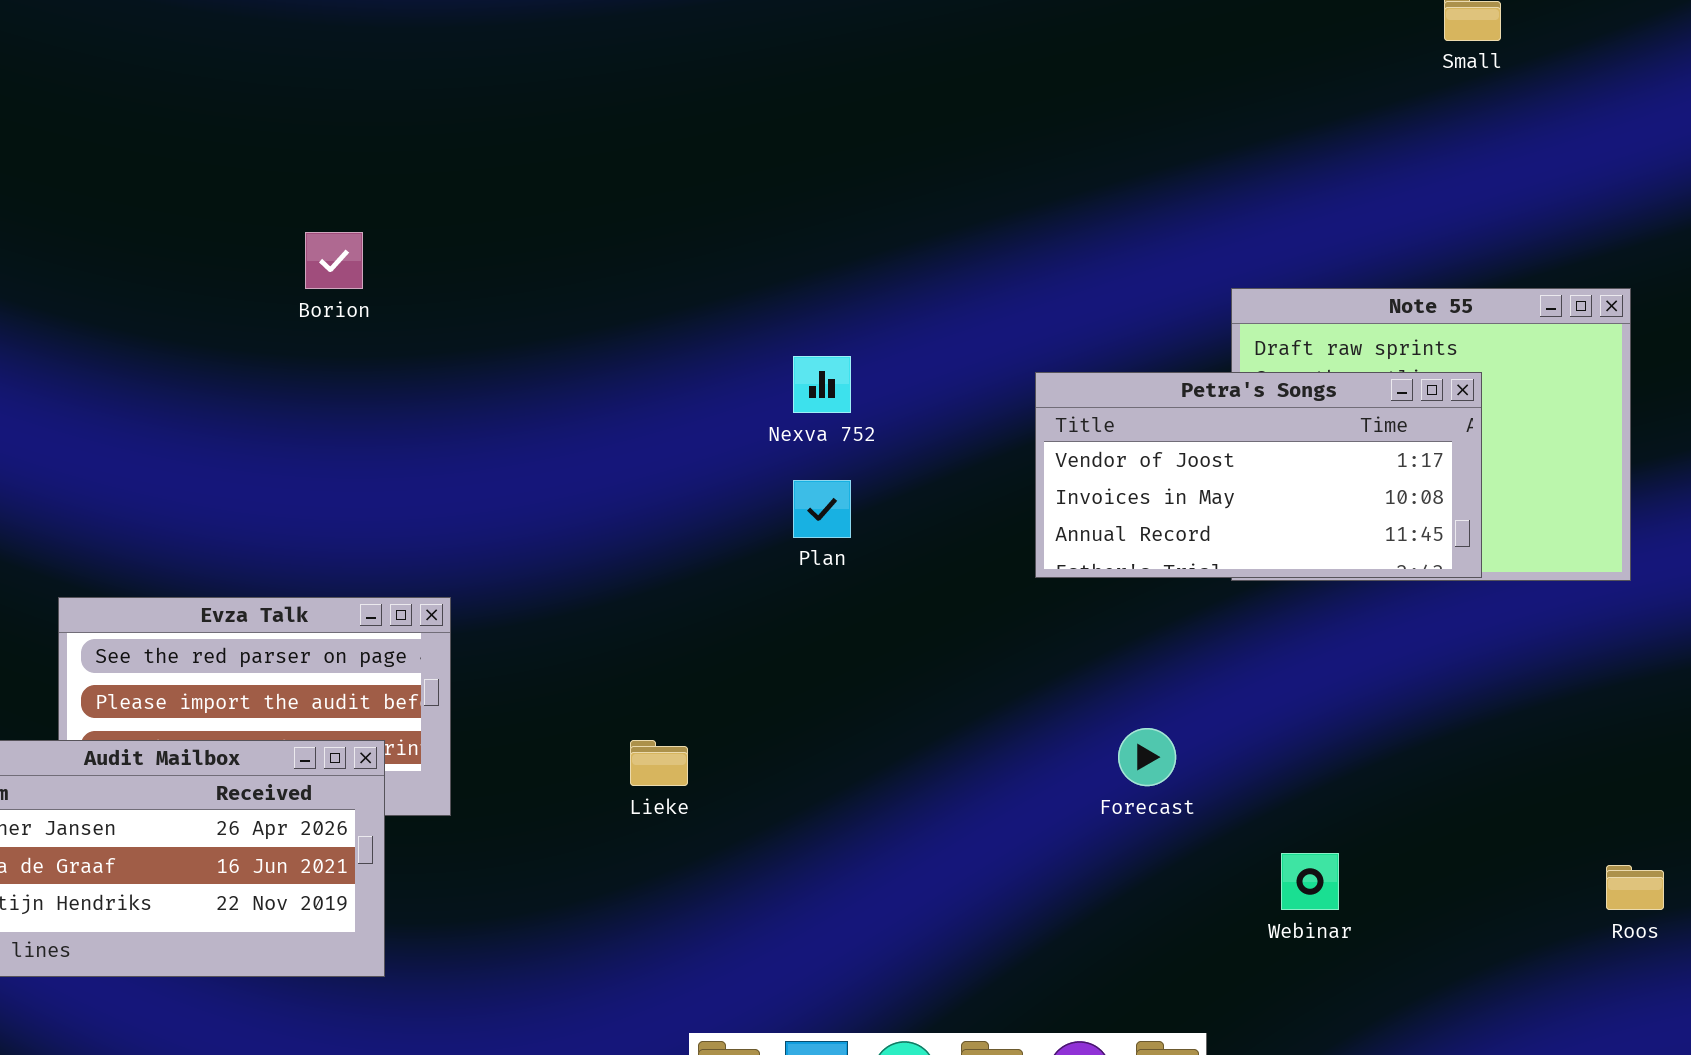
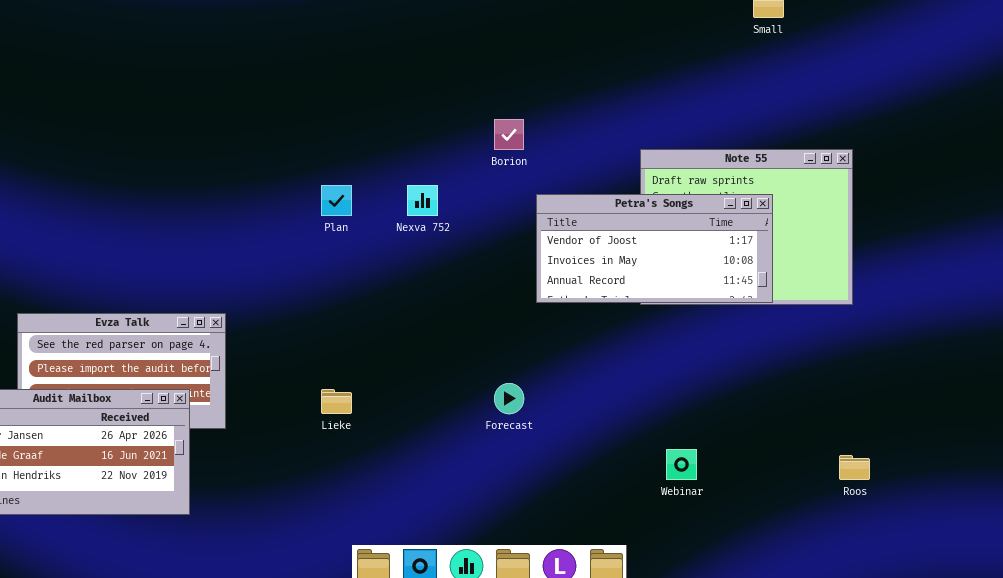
Borion: [305,232,363,289] -> [494,119,524,150], moved
Plan: [793,480,851,538] -> [321,185,352,216], moved
Forecast: [1118,728,1176,786] -> [494,383,524,414], moved

